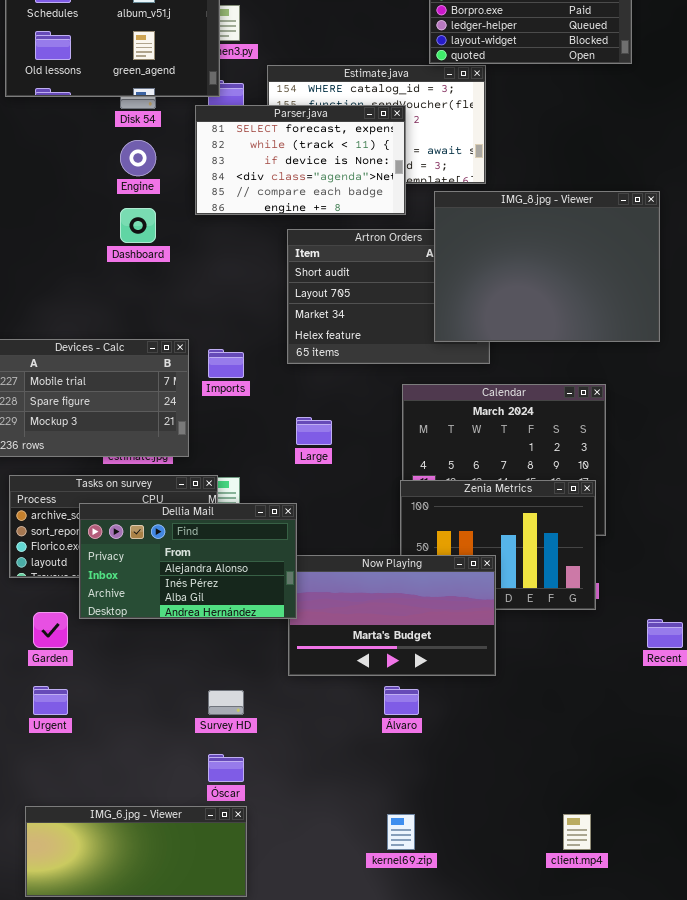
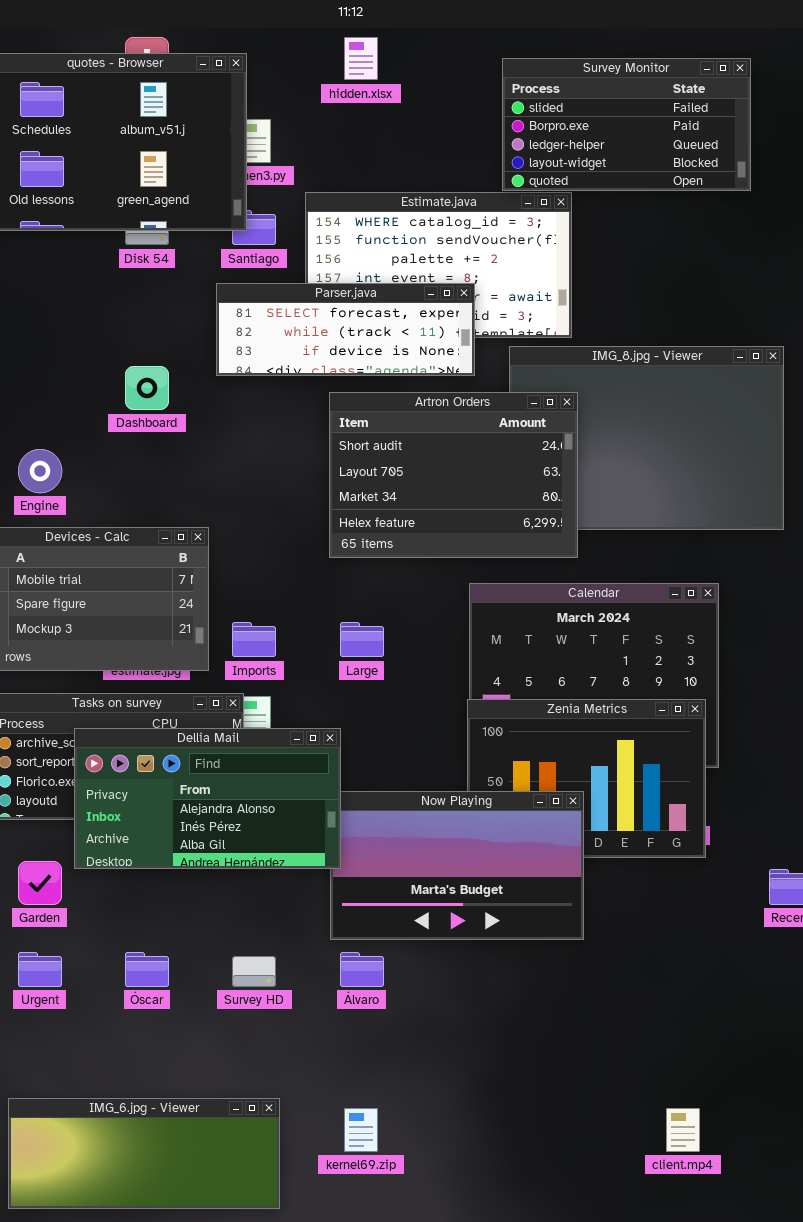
Parser.java: [195,105,406,215] -> [216,283,475,376], resized
Engine: [120,140,156,176] -> [18,449,62,493], moved
Artron Orders: [287,229,490,364] -> [329,392,578,558], raised
Imports: [208,349,244,378] -> [232,622,276,657], moved
Álvaro: [384,686,419,715] -> [340,952,384,987], moved
Óscar: [208,754,244,782] -> [125,952,169,987], moved
kernel69.zip: [387,814,415,850] -> [344,1108,378,1152], moved

